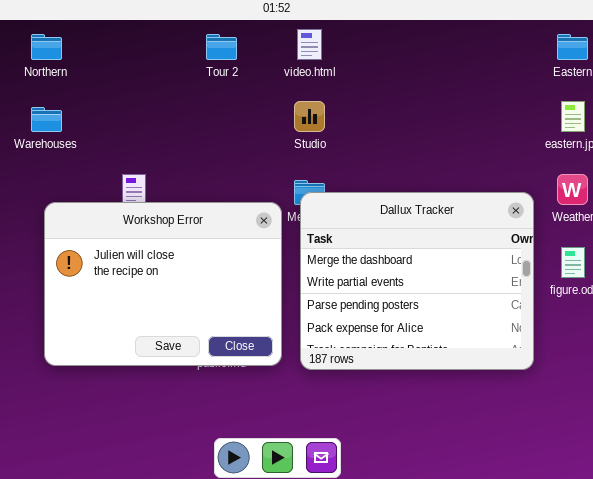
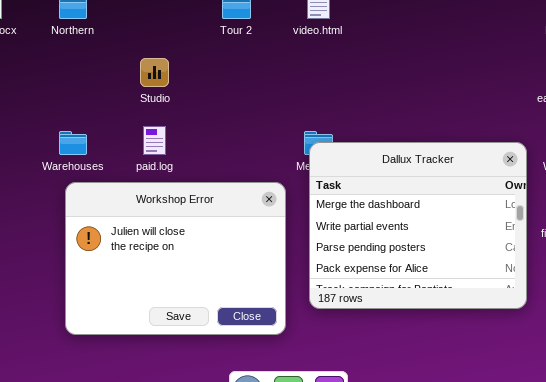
Studio: [294,101,325,132] -> [140,58,169,87], moved
Warehouses: [31,107,62,132] -> [59,131,87,155], moved
Workshop Error: [44,202,282,366] -> [65,182,286,335], moved

